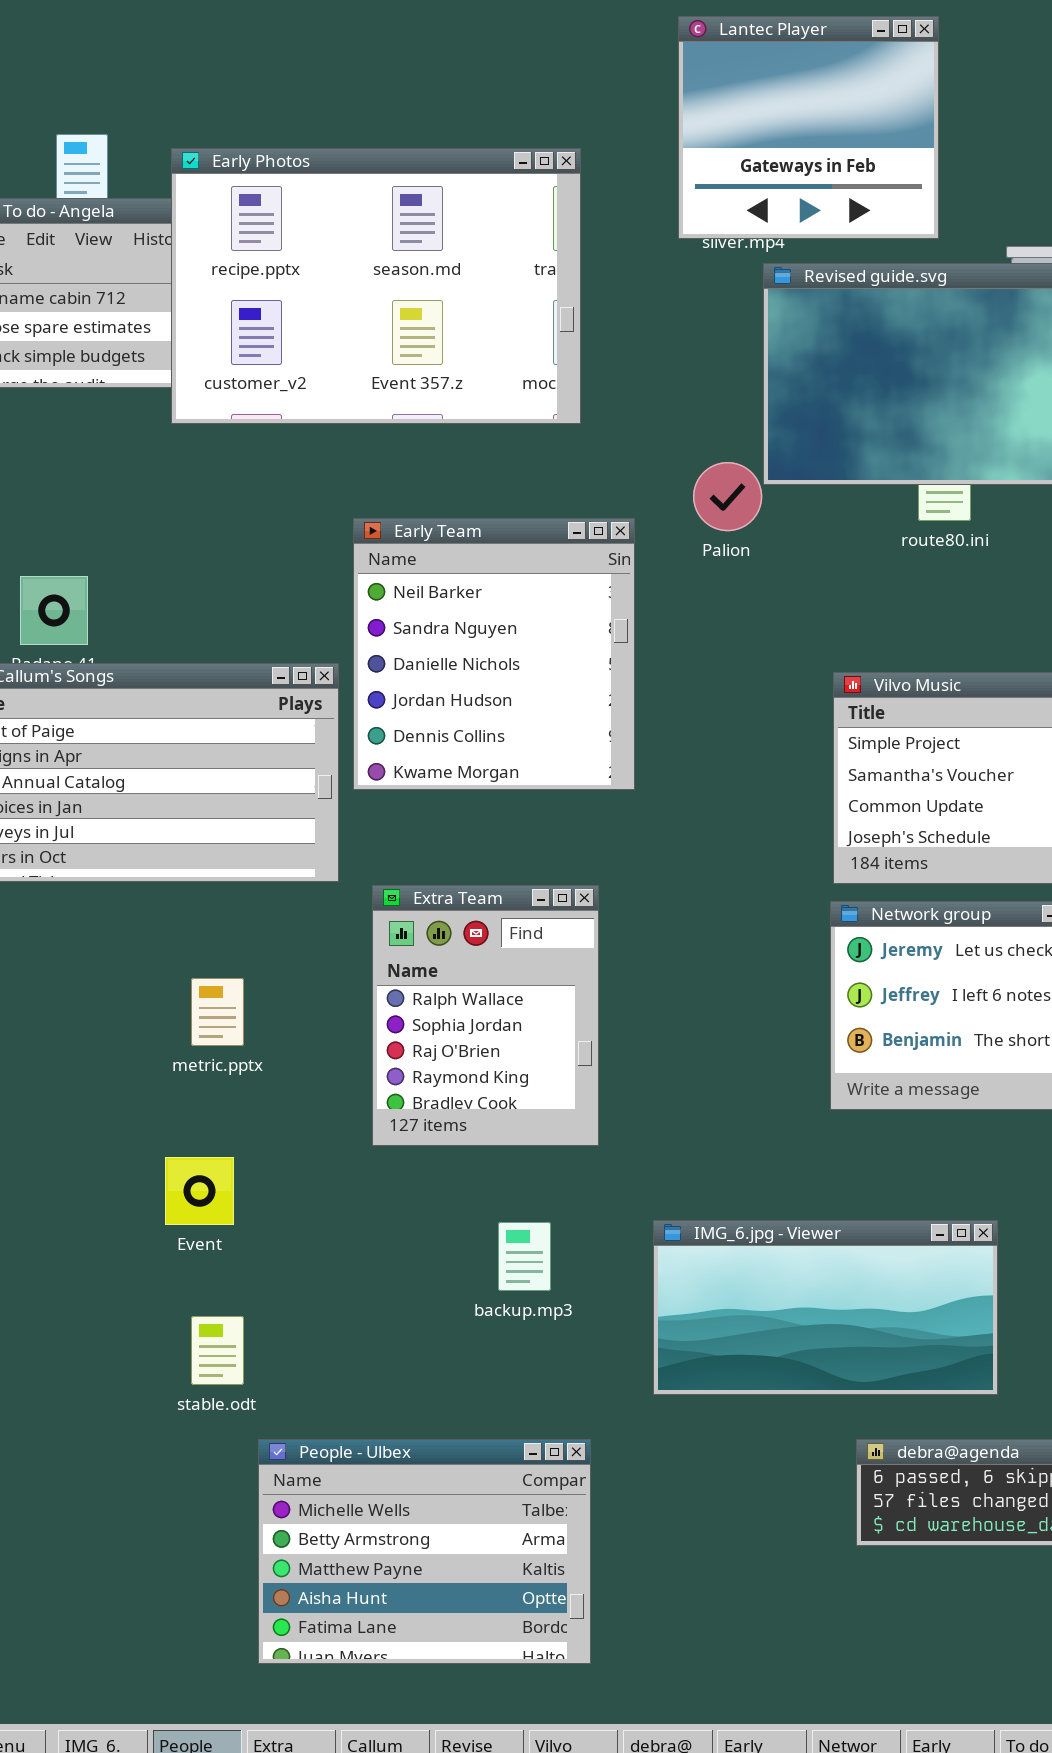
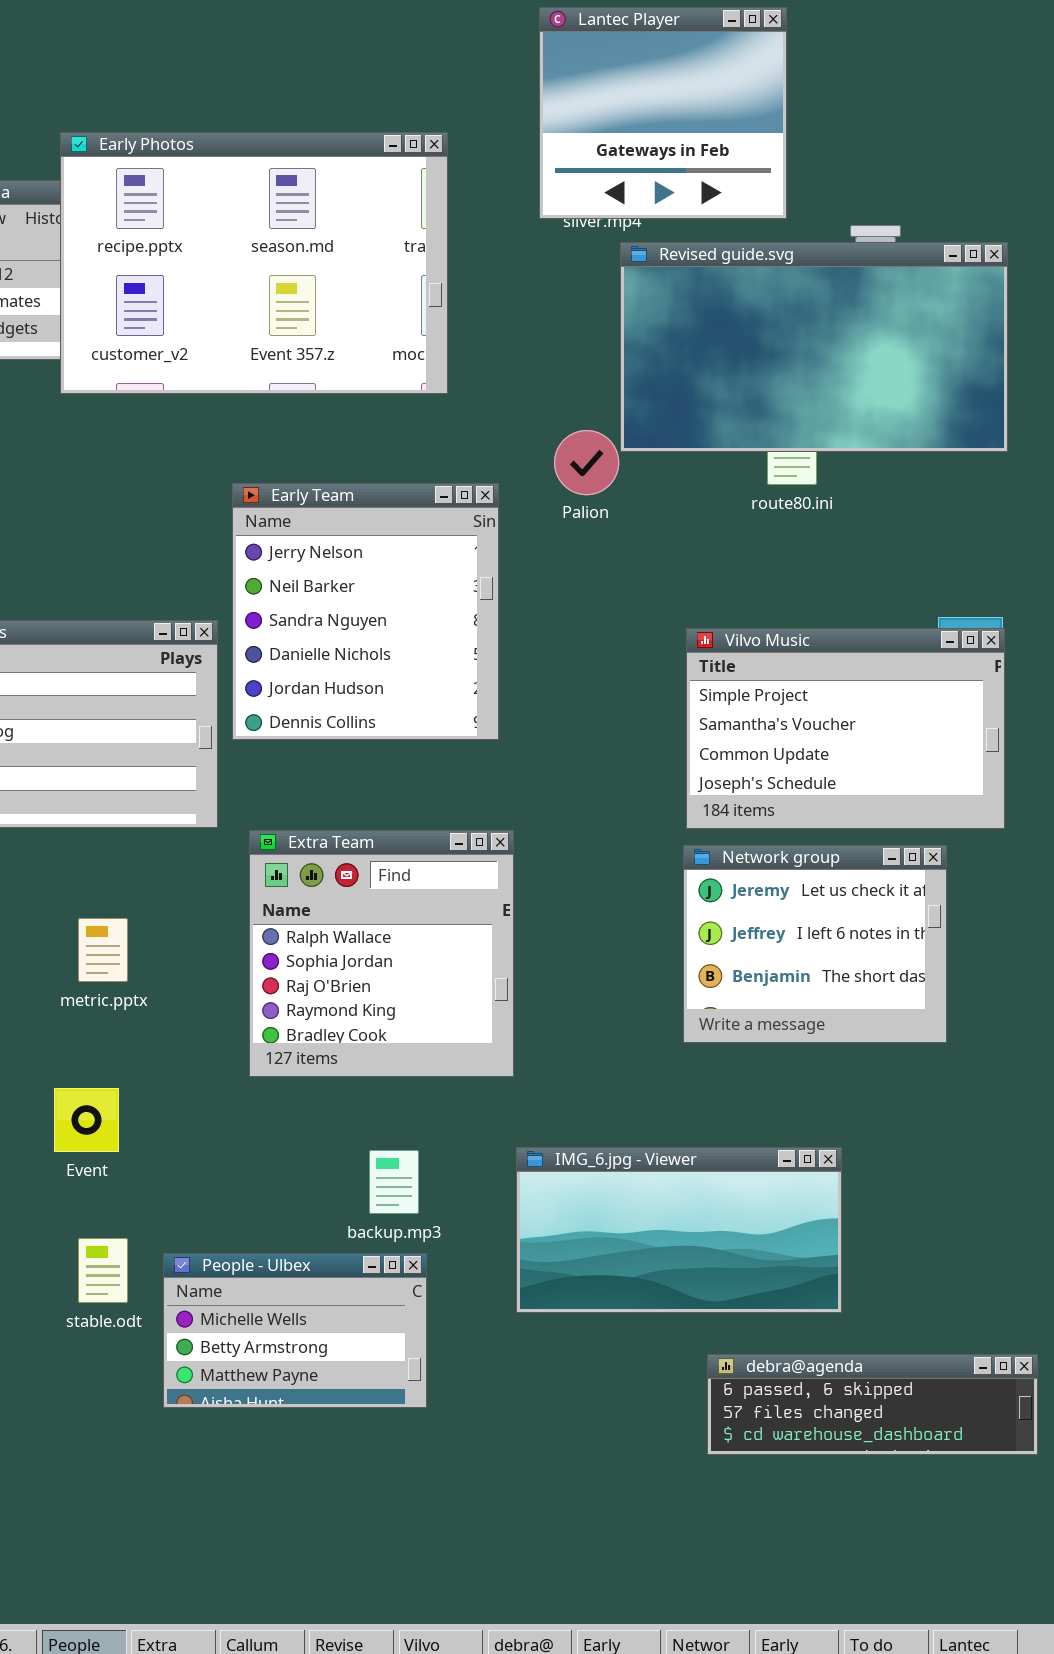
Early Team: [353,518,635,790] -> [232,483,499,740], scrolled up 1 row
Extra Team: [372,885,599,1146] -> [249,830,514,1077], resized
People - Ulbex: [258,1439,591,1664] -> [163,1253,427,1408], moved, resized

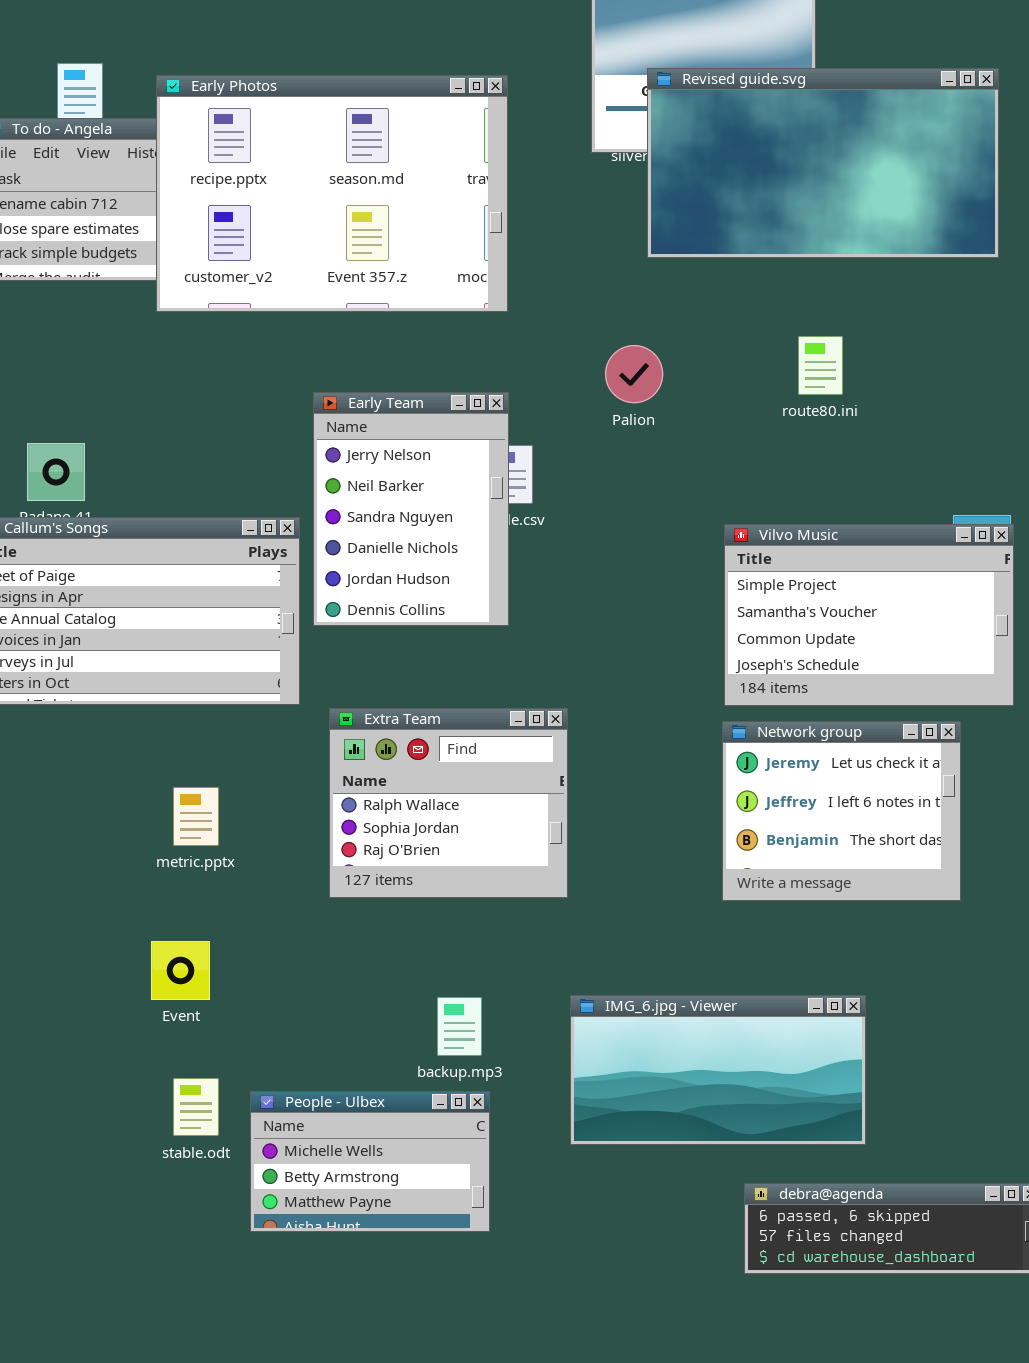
Revised guide.svg: [620,242,1008,452] -> [647,68,999,258], moved
Early Team: [232,483,499,740] -> [313,392,509,626], resized
Extra Team: [249,830,514,1077] -> [329,708,568,898], resized

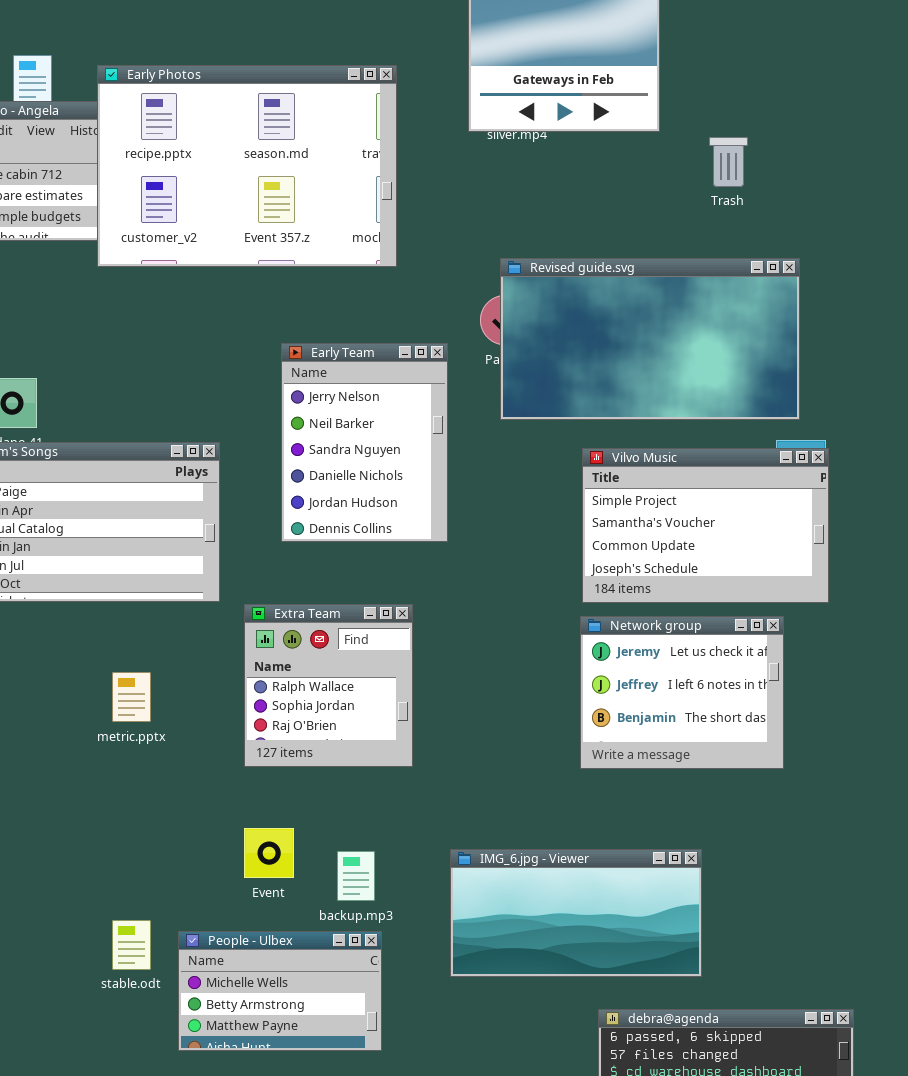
Revised guide.svg: [647,68,999,258] -> [500,258,800,420], moved
Early Team: [313,392,509,626] -> [281,343,448,542], moved
Extra Team: [329,708,568,898] -> [244,604,413,767], resized
Event: [151,941,210,1000] -> [244,828,294,878], moved

